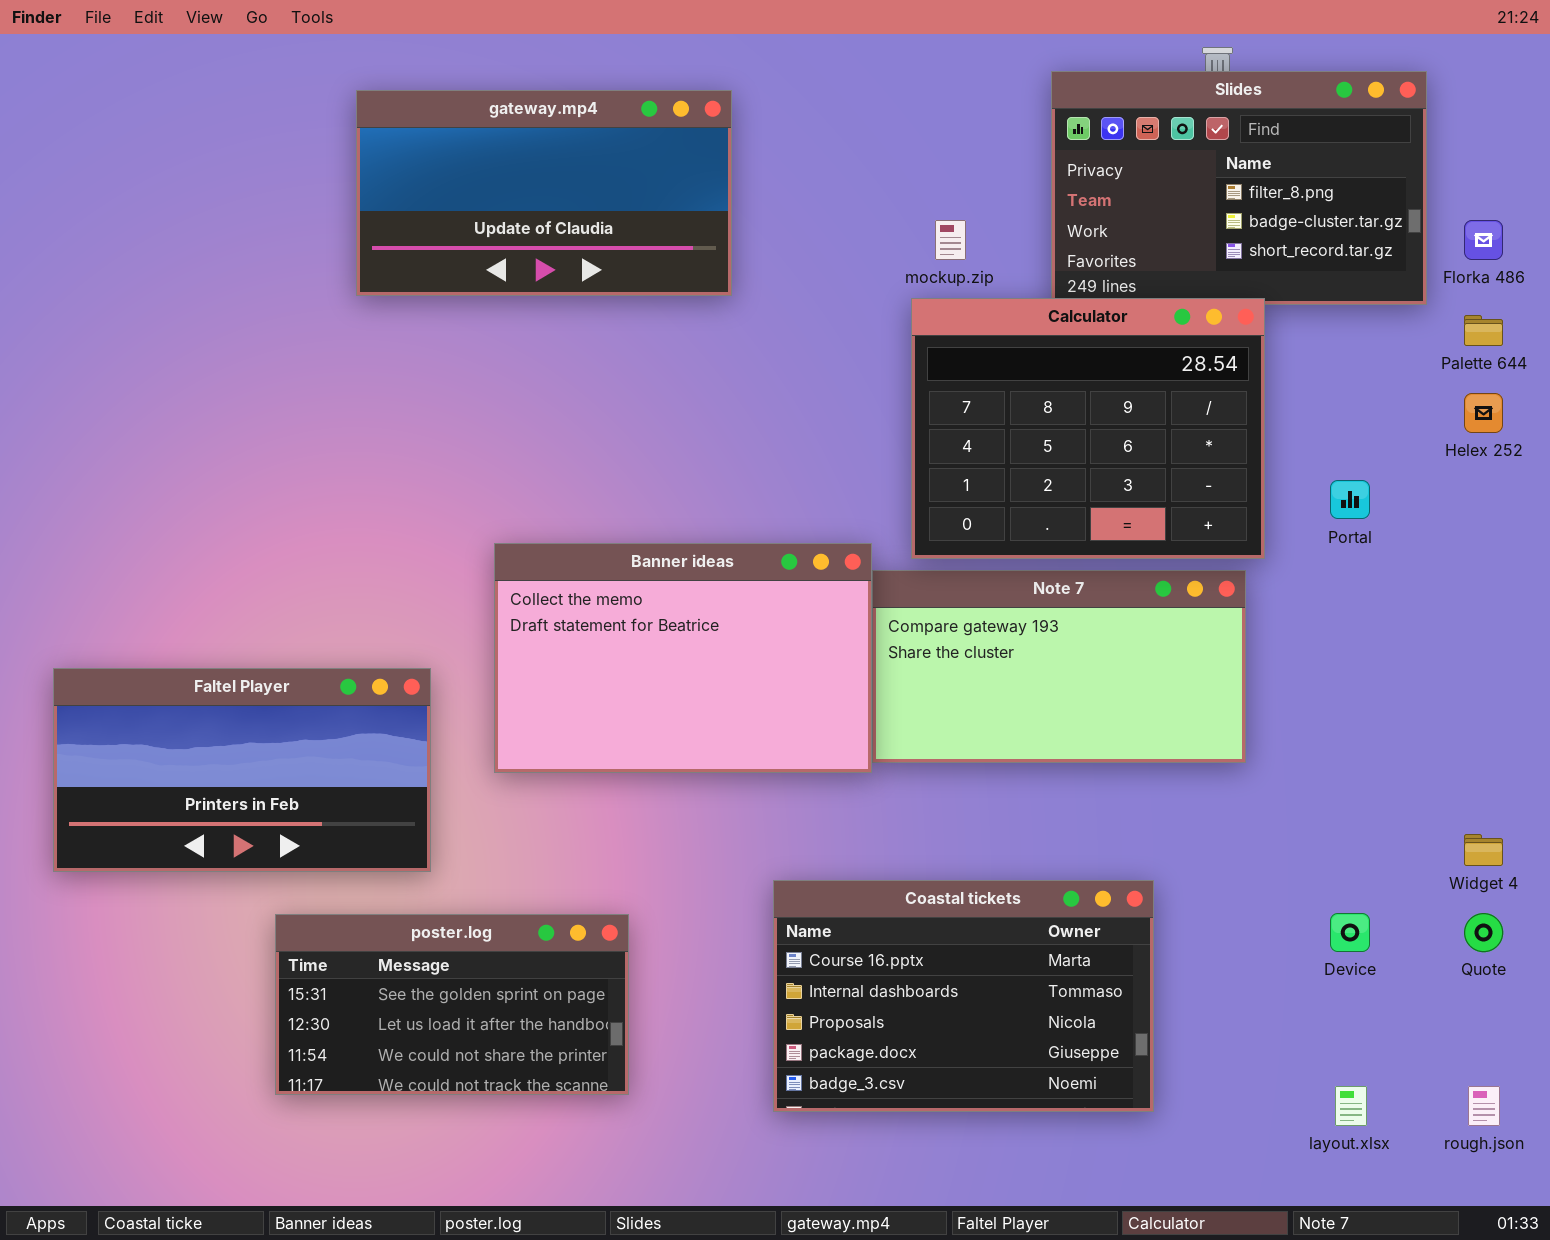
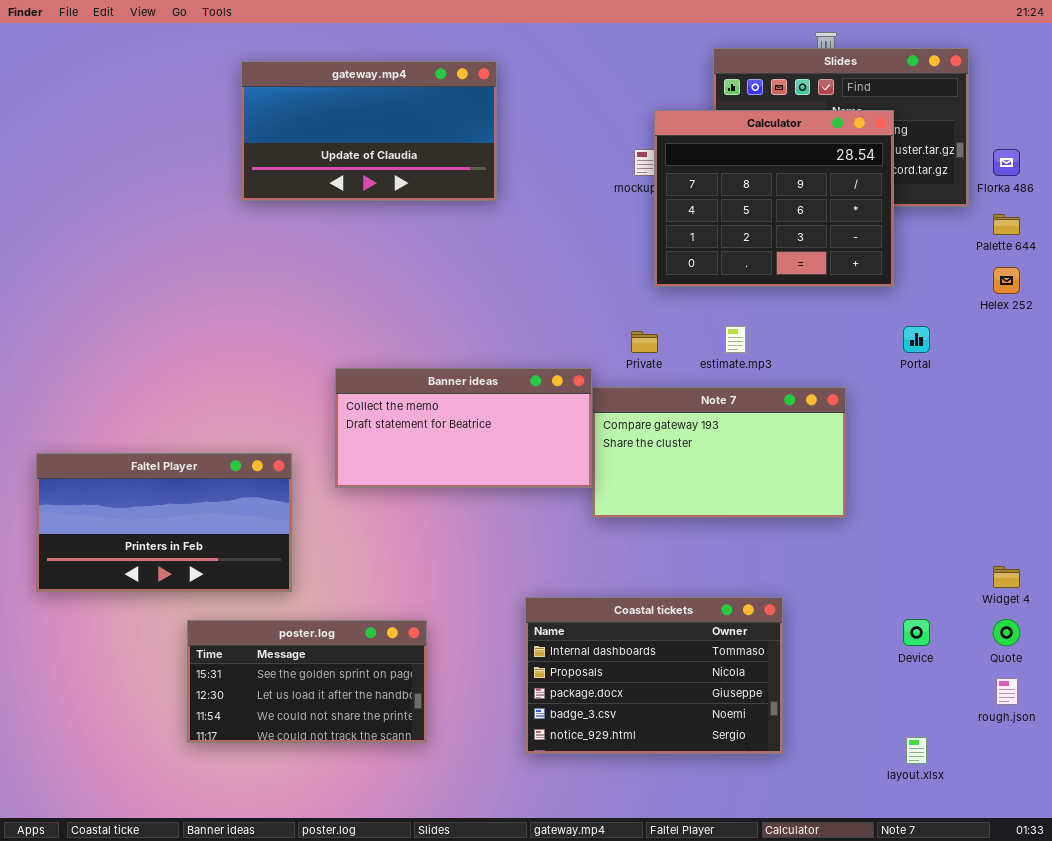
Calculator: [911,298,1265,559] -> [654,110,894,287], moved
Banner ideas: [494,543,872,773] -> [335,368,592,488], resized
Coastal tickets: [773,880,1154,1112] -> [525,597,783,754], scrolled down 1 row
rough.json: [1468,1086,1500,1126] -> [996,678,1018,705], moved

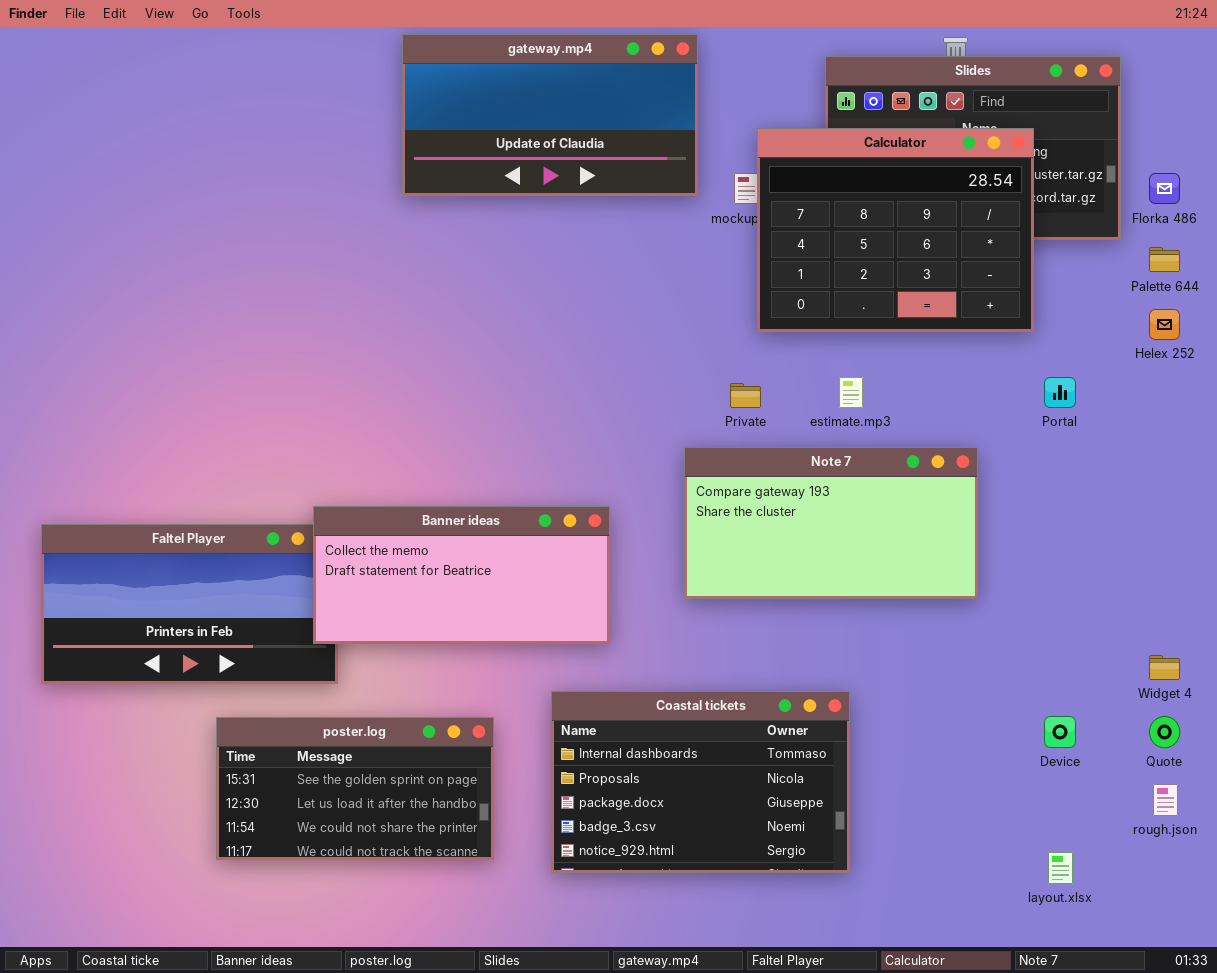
gateway.mp4: [241,61,497,201] -> [402,34,698,196], moved
Banner ideas: [335,368,592,488] -> [313,506,610,644], moved
Coastal tickets: [525,597,783,754] -> [551,691,850,873], moved

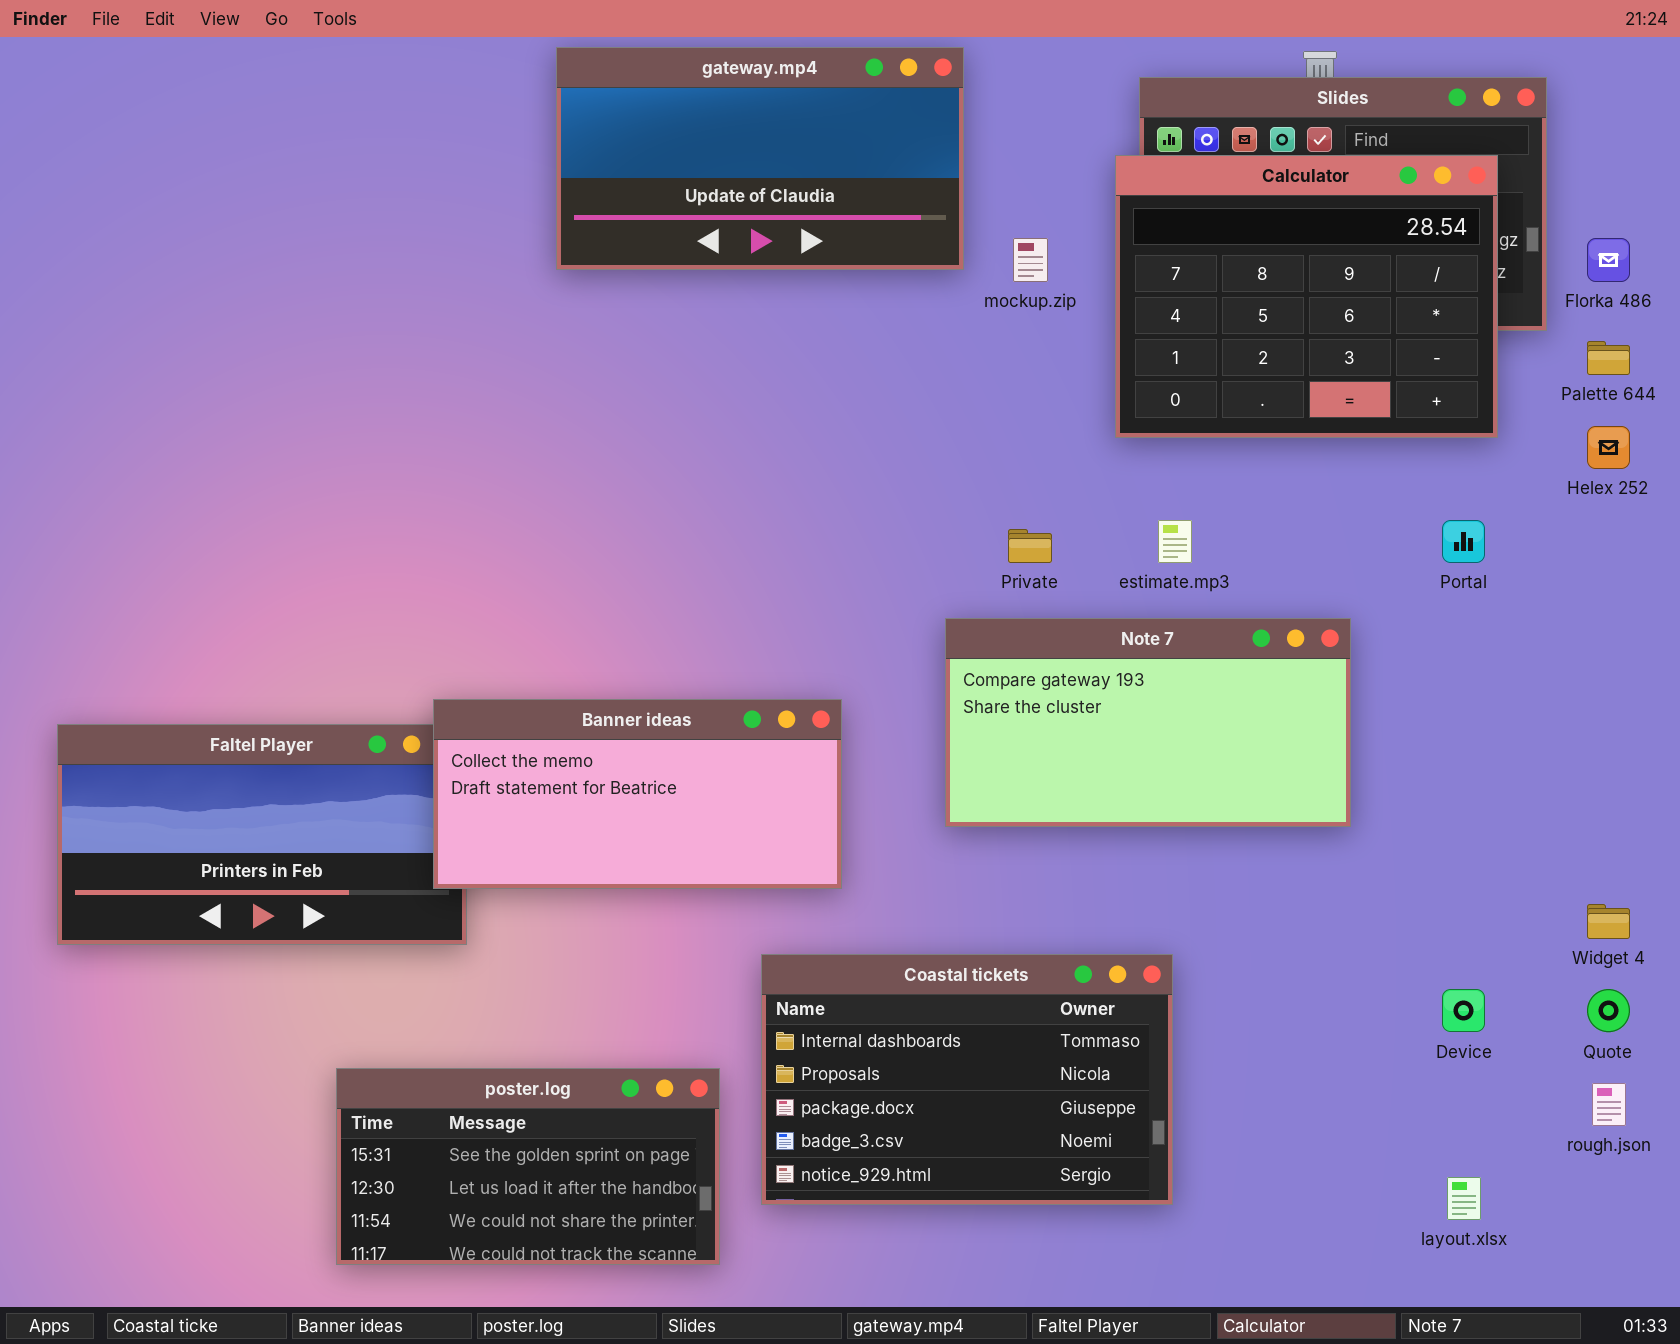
Calculator: [757,128,1034,332] -> [1115,155,1498,438], moved
poster.log: [216,717,494,860] -> [336,1068,720,1265], moved

